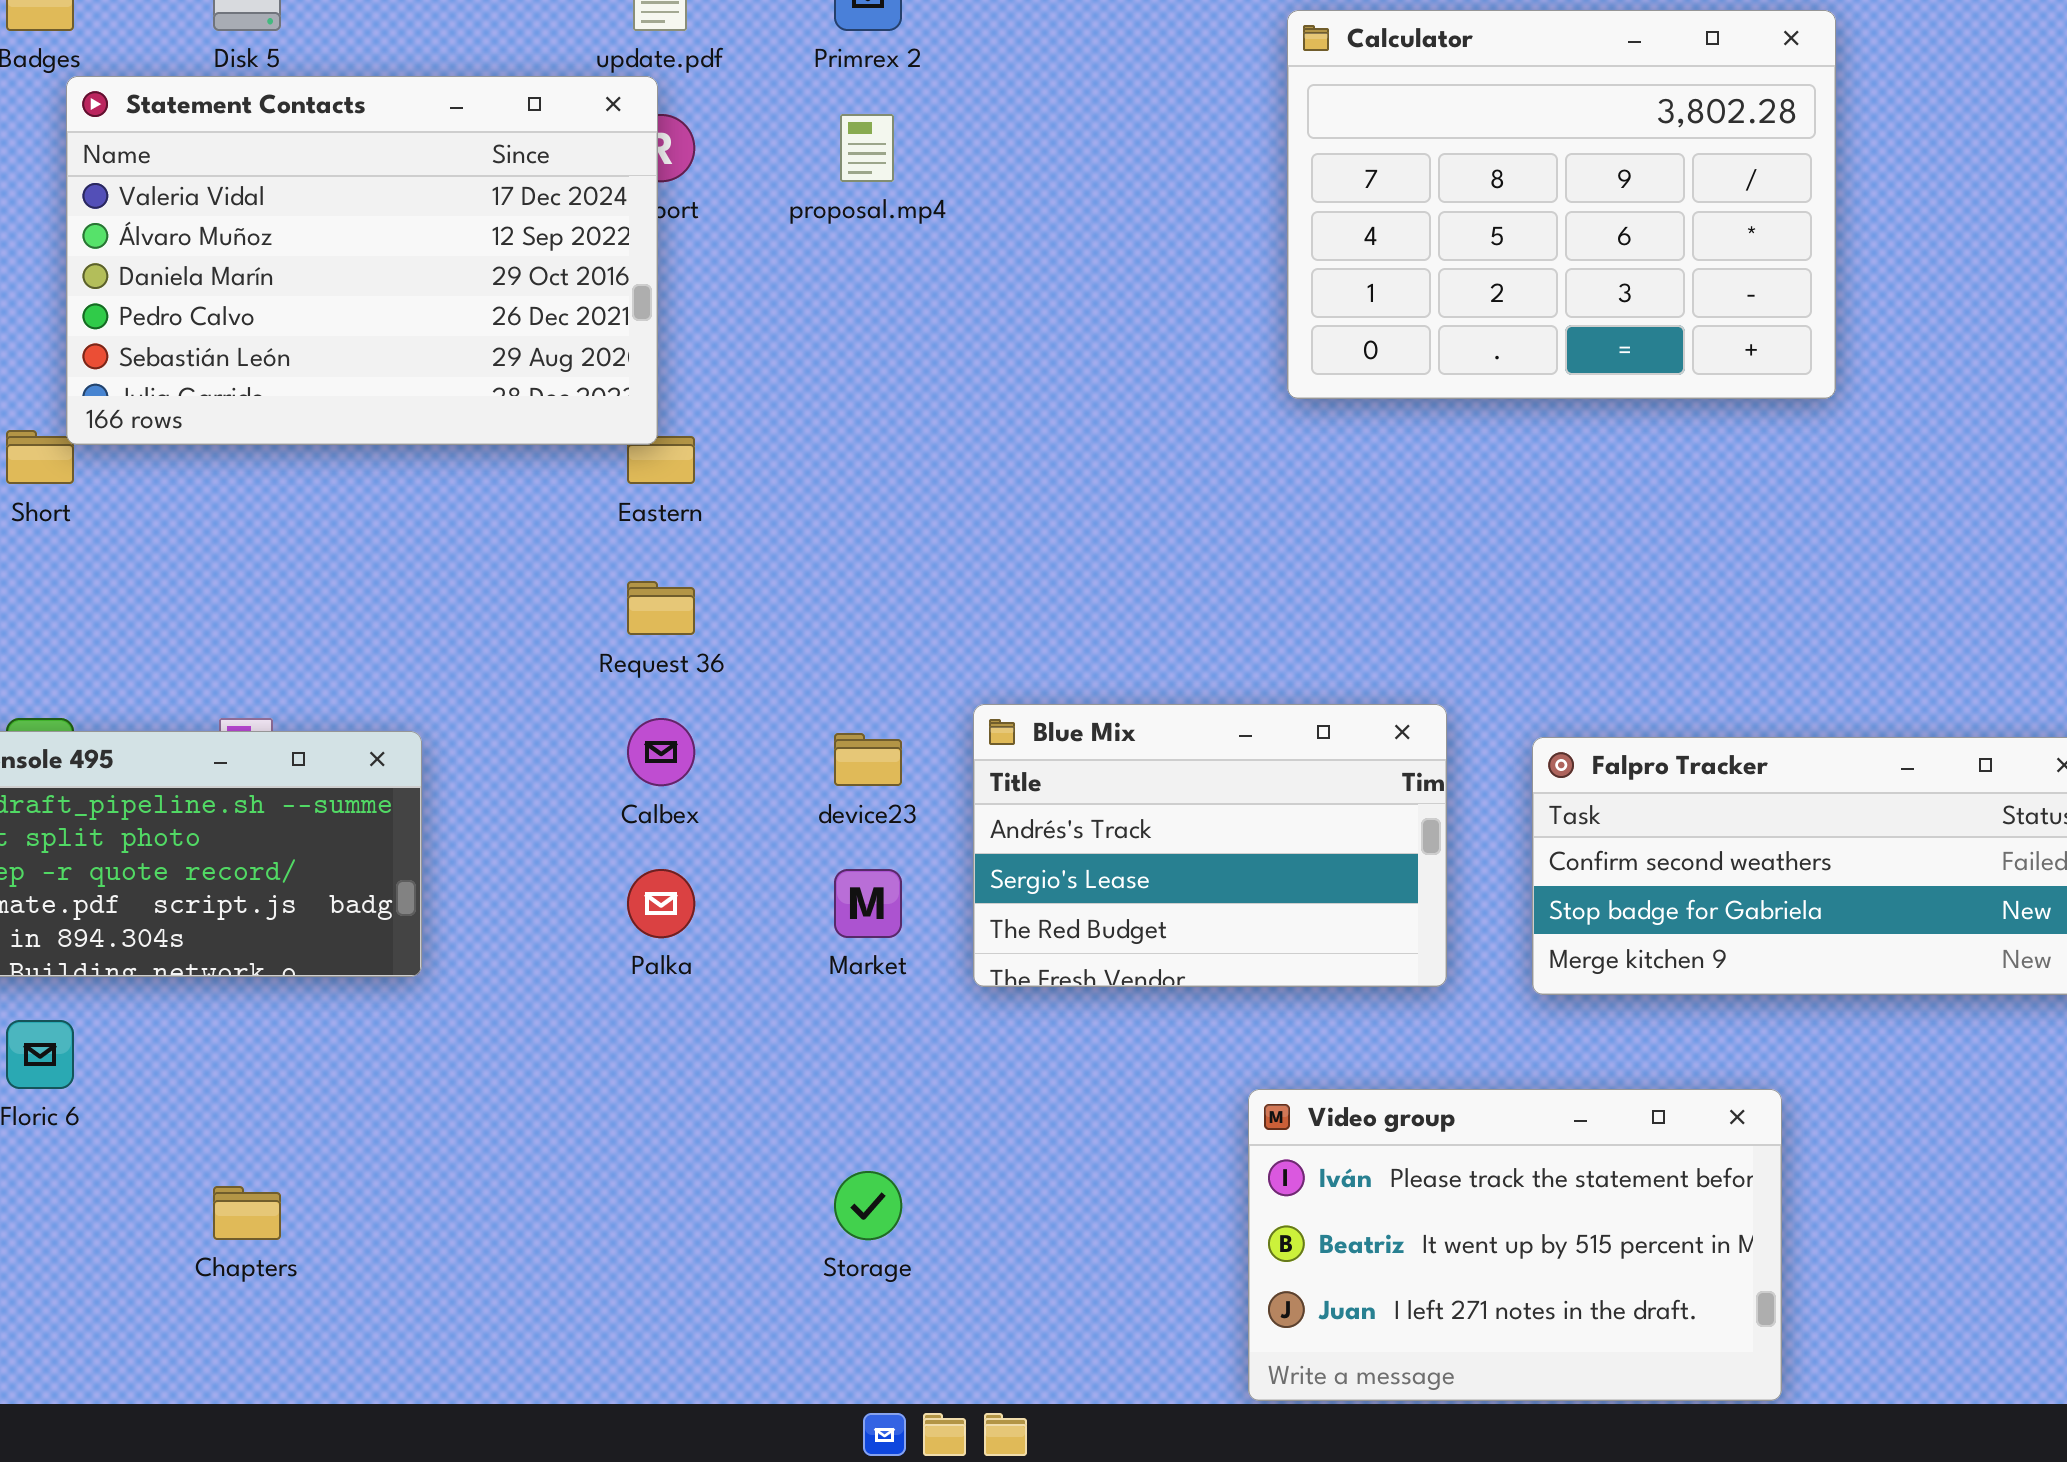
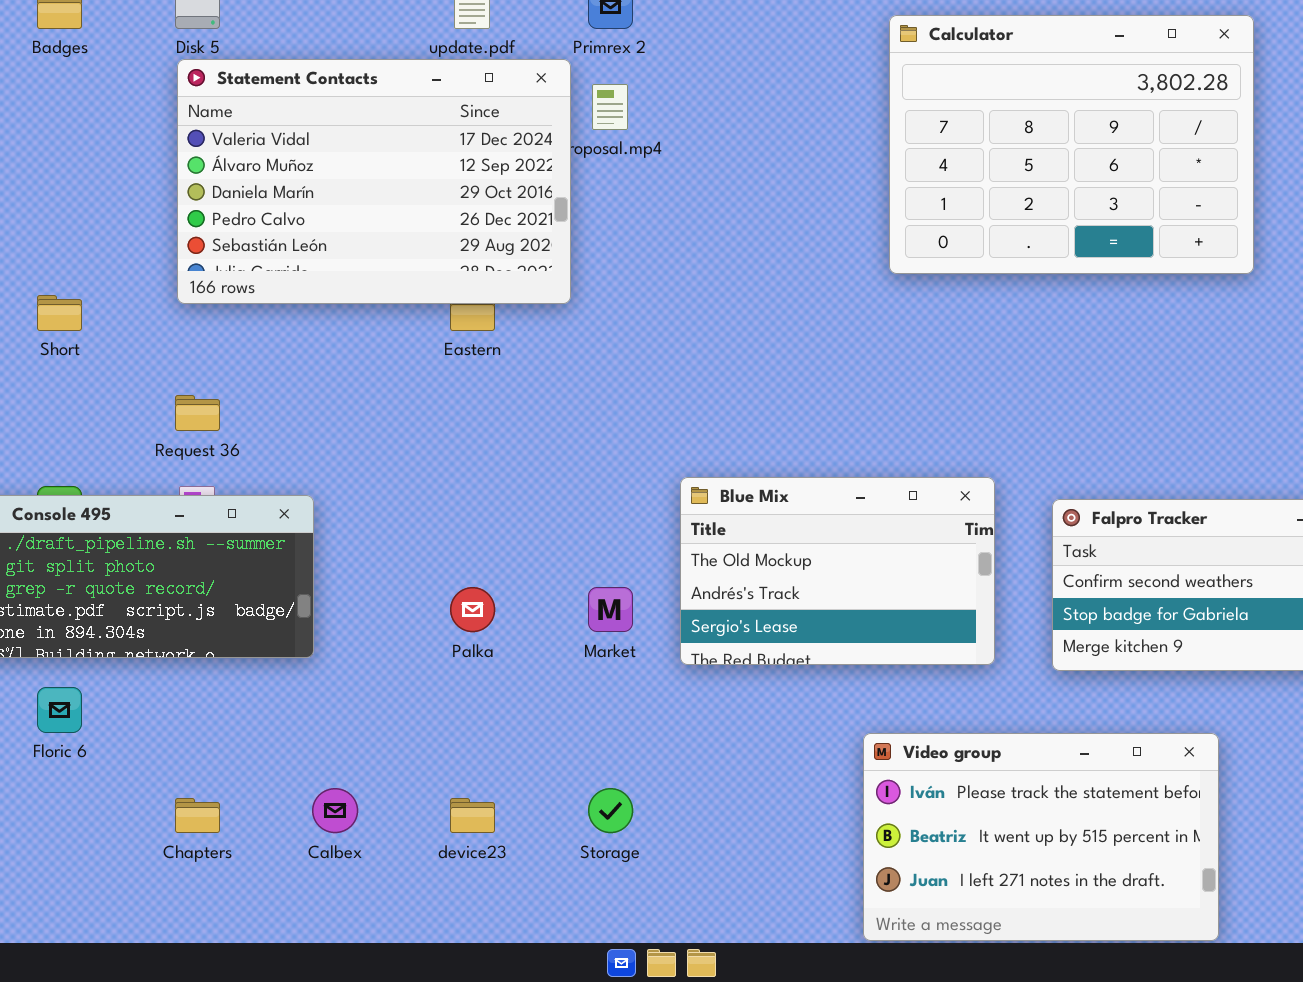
Statement Contacts: [66,76,658,445] -> [177,59,571,304], moved
Request 36: [627,581,695,635] -> [175,395,220,431], moved
Blue Mix: [973,704,1447,987] -> [680,477,995,665], scrolled up 1 row
Calbex: [627,718,695,786] -> [312,788,358,833], moved
device23: [834,733,902,786] -> [450,798,495,833], moved

